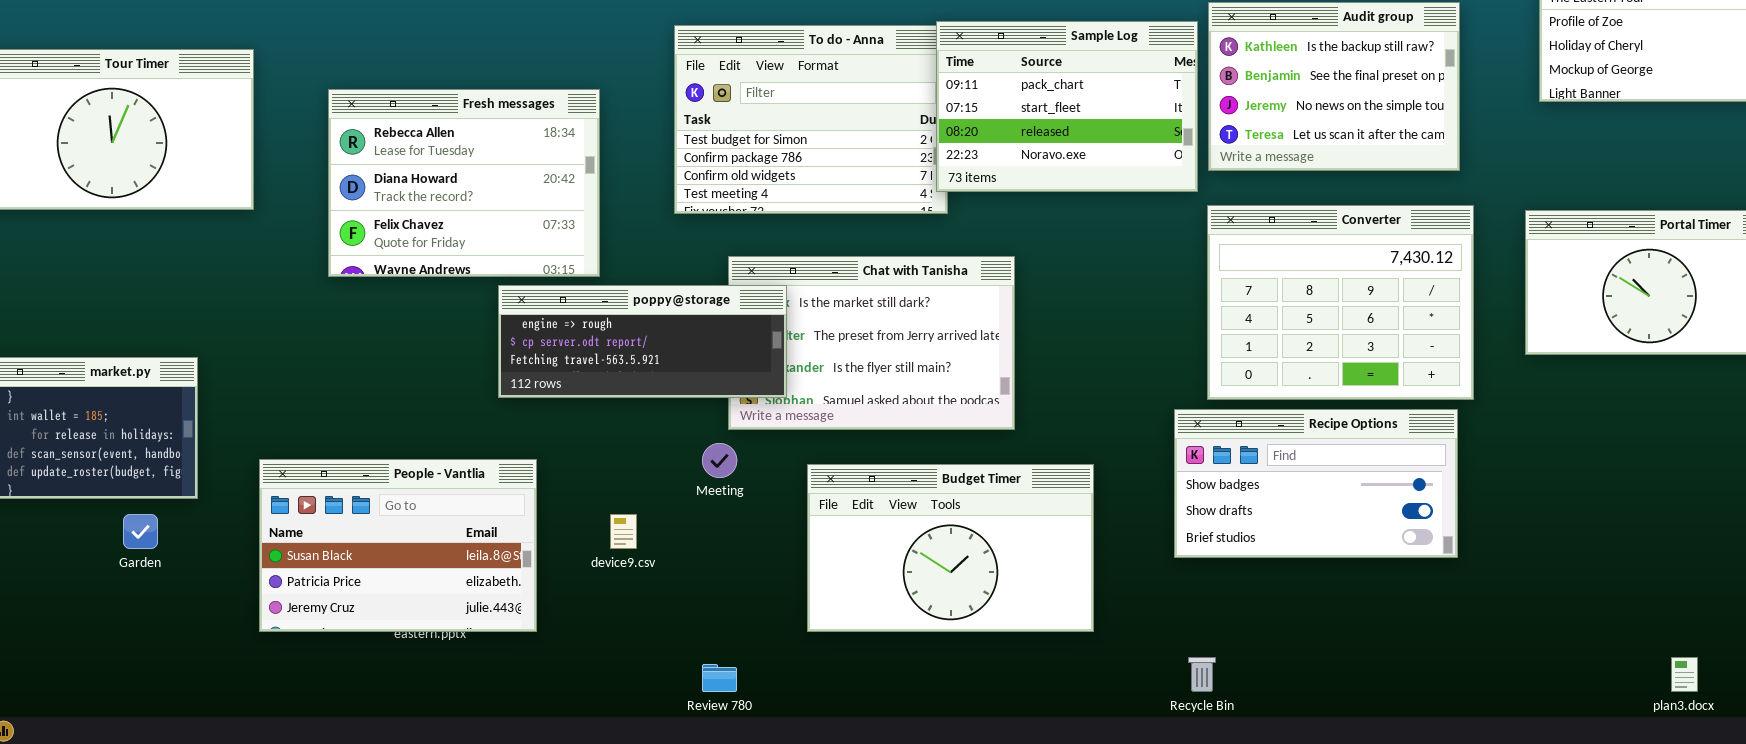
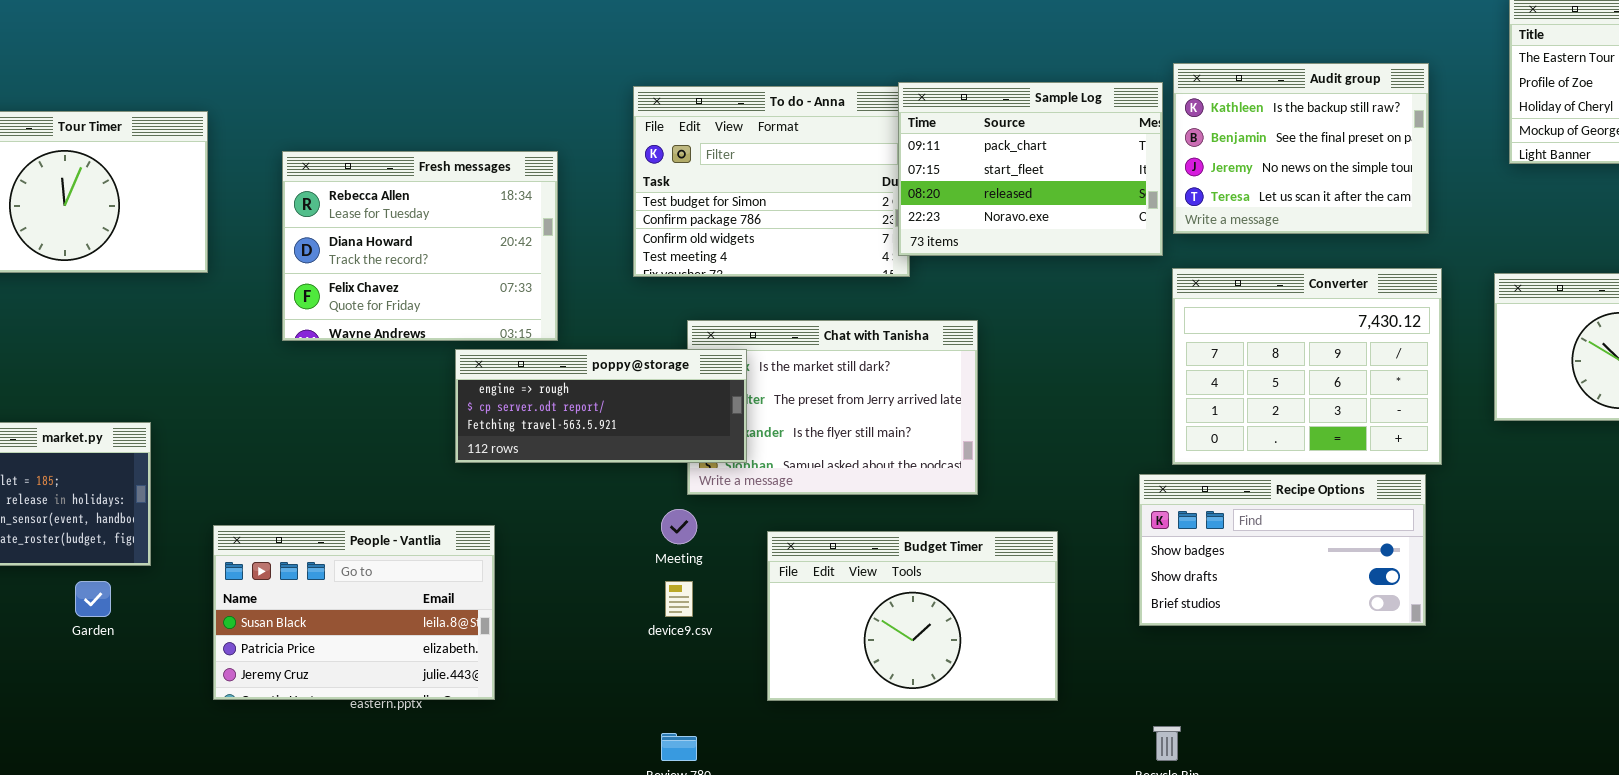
device9.csv: [610,514,637,549] -> [665,581,693,617], moved

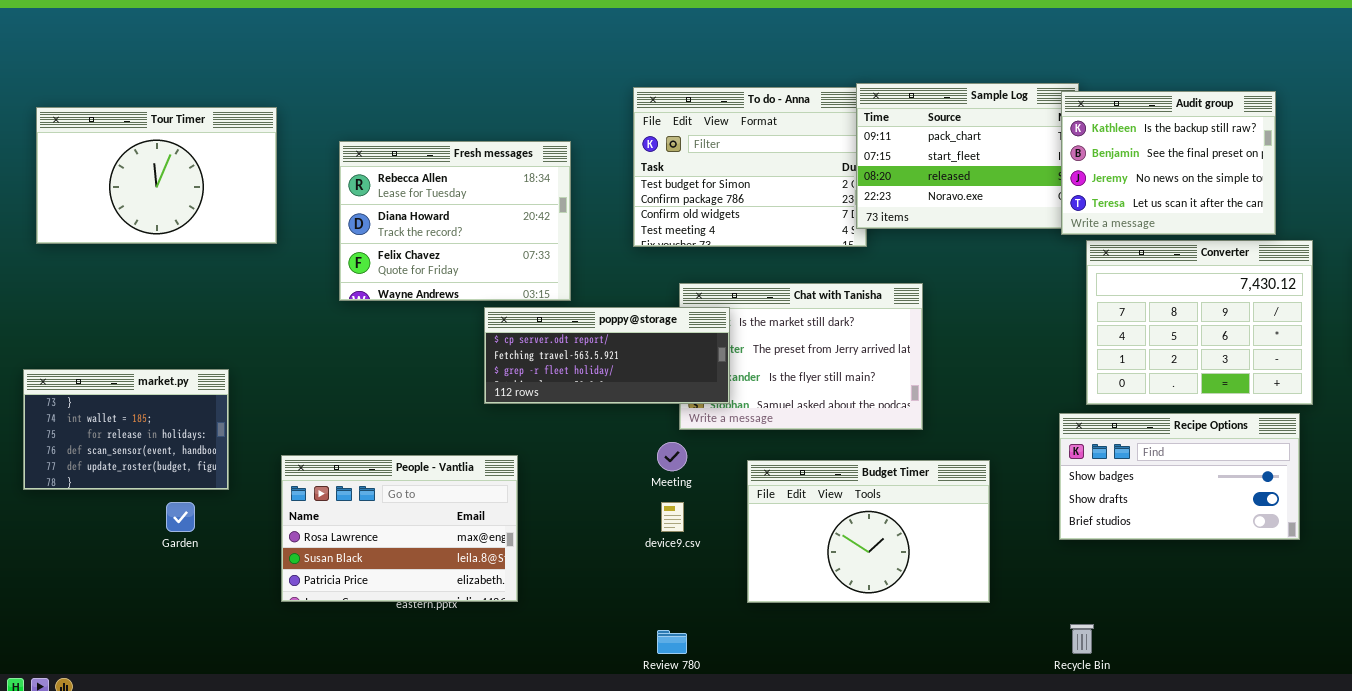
Audit group: [1173,63,1429,234] -> [1061,91,1276,235], moved
poppy@storage: [455,349,747,463] -> [484,307,730,404], scrolled down 1 row
People - Vantlia: [213,525,495,700] -> [281,455,518,602], scrolled up 1 row

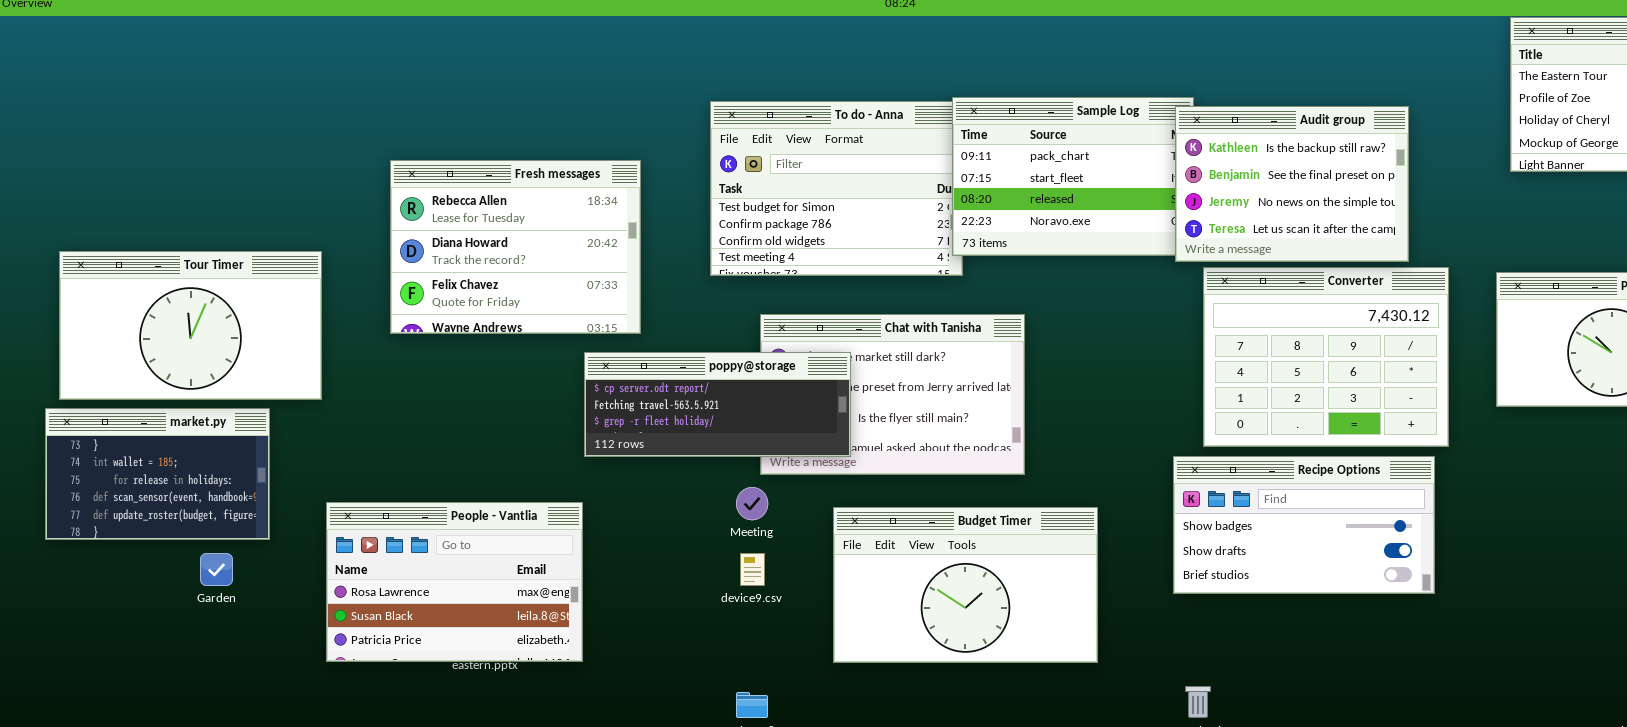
Tour Timer: [36,107,277,244] -> [59,251,322,400], moved
poppy@storage: [484,307,730,404] -> [584,352,851,457], moved

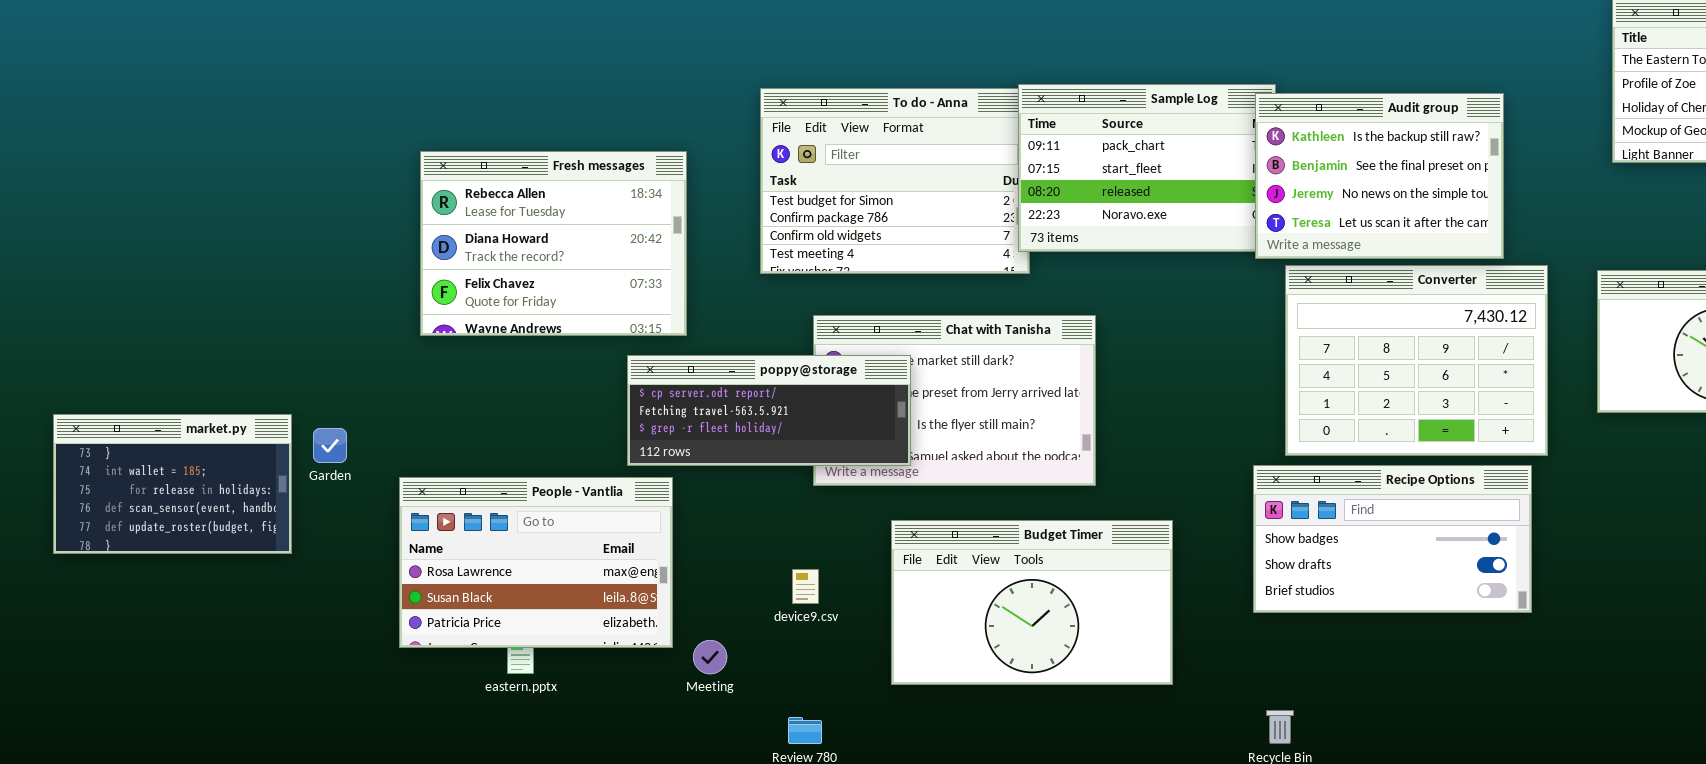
Tour Timer: [59,251,322,400] -> none, closed
Meeting: [736,487,768,520] -> [693,640,727,674], moved
People - Vantlia: [326,502,583,662] -> [399,477,673,648], moved
Garden: [200,553,233,586] -> [313,428,347,463], moved

